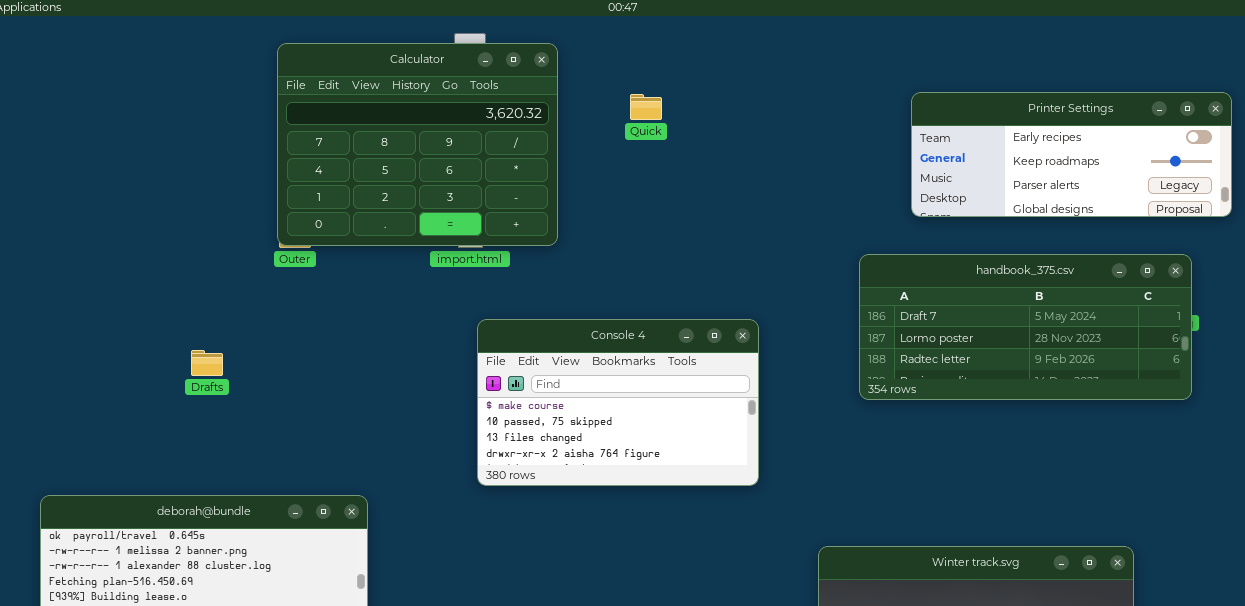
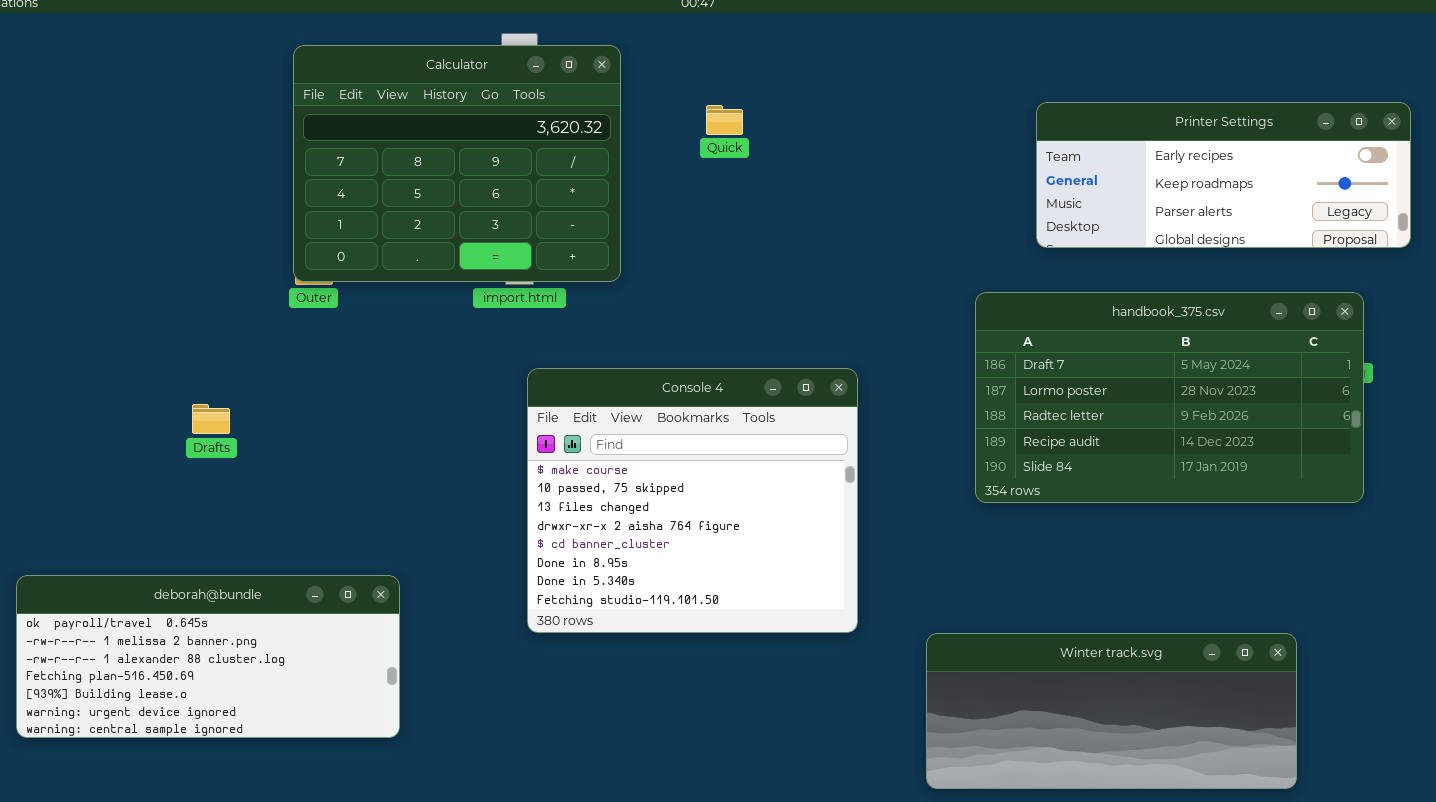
handbook_375.csv: [859,254,1192,400] -> [975,292,1364,503], resized
Console 4: [477,319,759,486] -> [527,368,858,633], resized

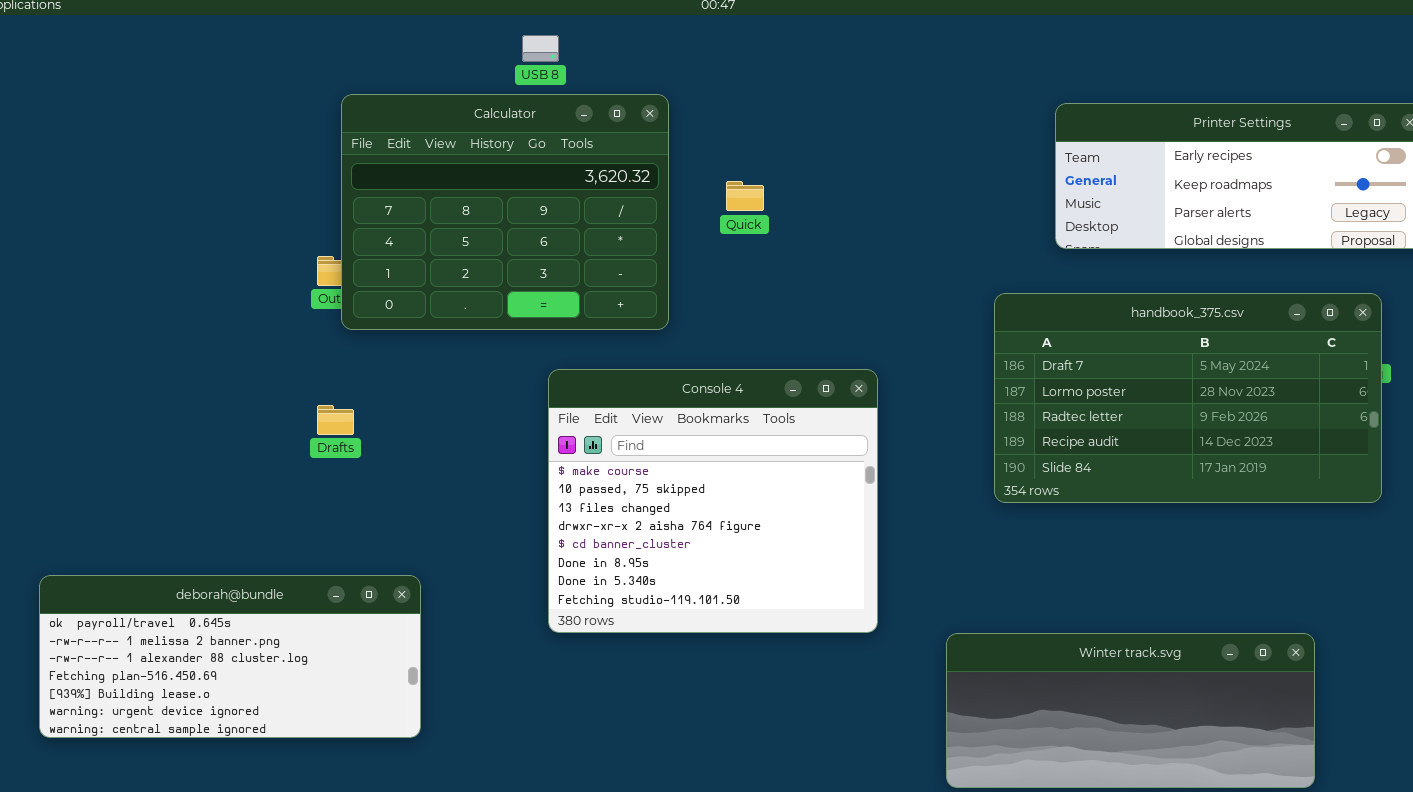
Calculator: [293,45,621,282] -> [341,94,669,330], moved
Quick: [706,105,743,135] -> [726,181,764,211], moved
Drafts: [192,404,230,434] -> [317,405,354,435], moved

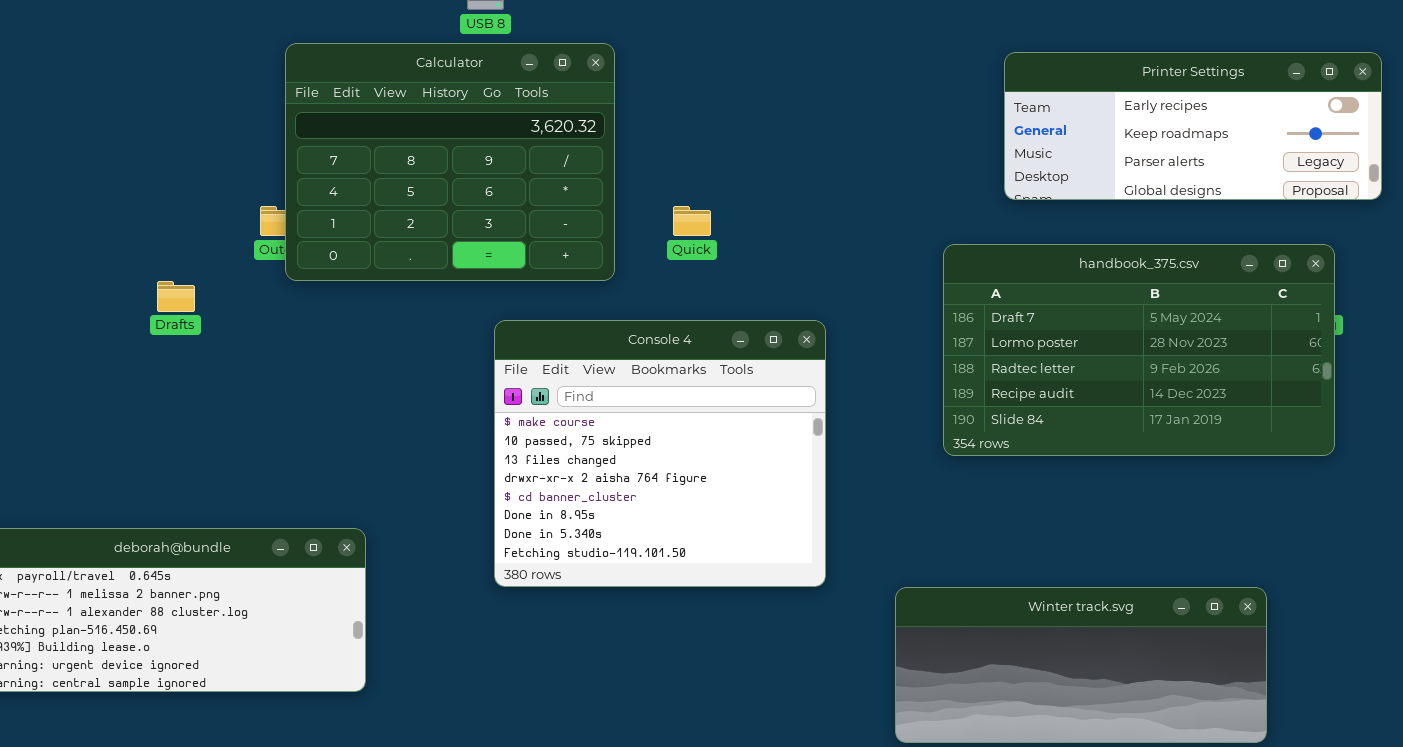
Quick: [726,181,764,211] -> [673,206,711,236], moved
Drafts: [317,405,354,435] -> [157,281,195,312], moved

